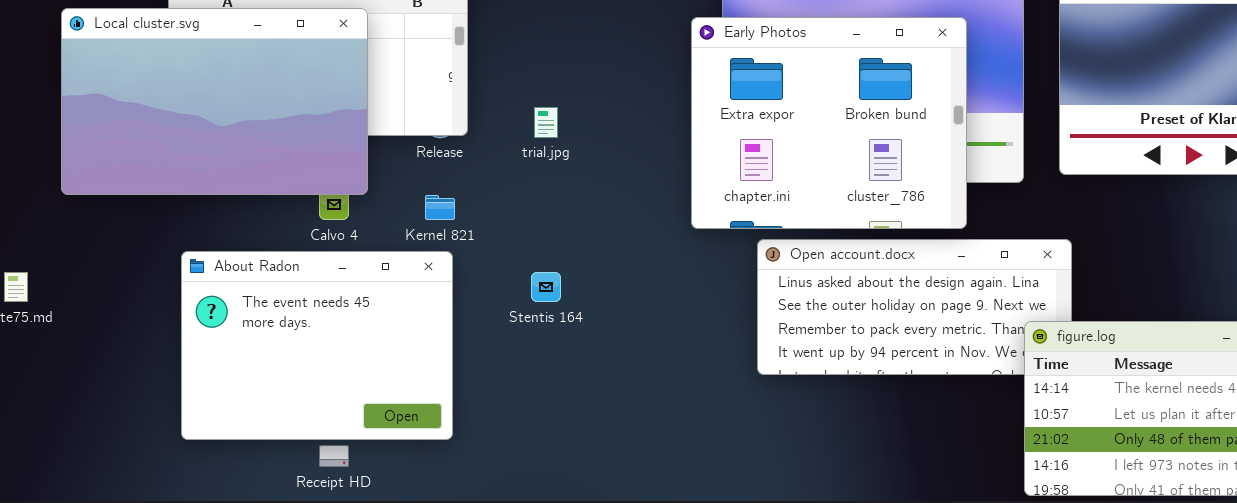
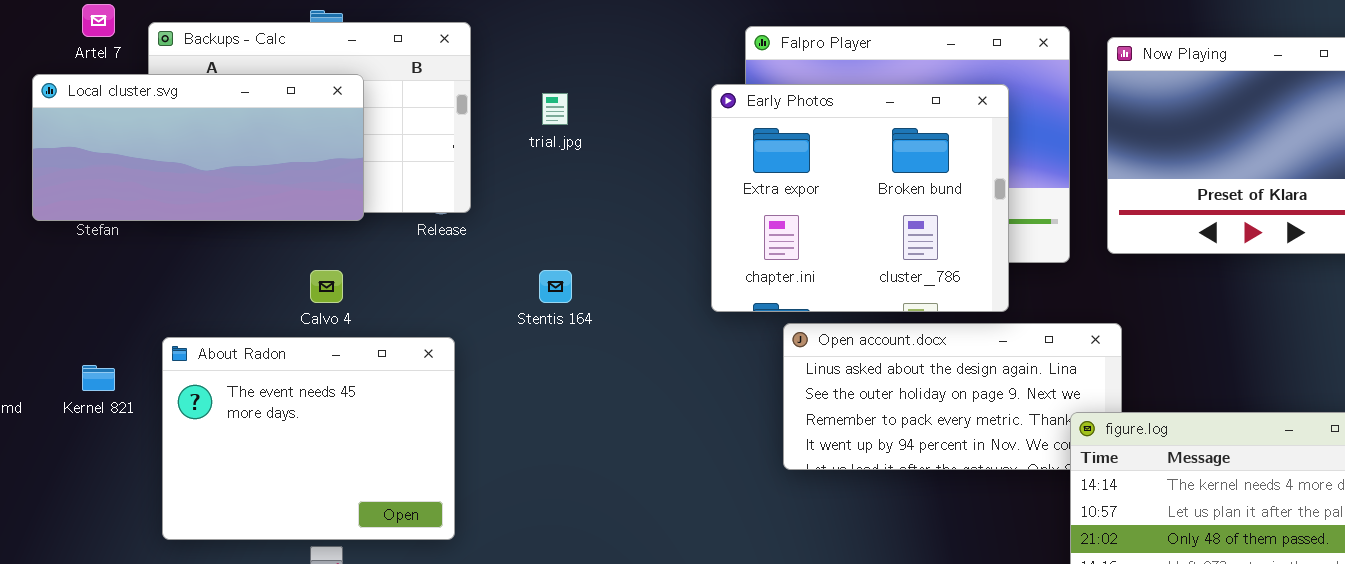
Local cluster.svg: [61,8,368,195] -> [32,74,364,221], resized
trial.jpg: [534,107,558,138] -> [542,93,568,125], moved
Kernel 821: [425,195,455,220] -> [82,365,115,391], moved
Stentis 164: [531,272,561,302] -> [539,270,572,303], moved

